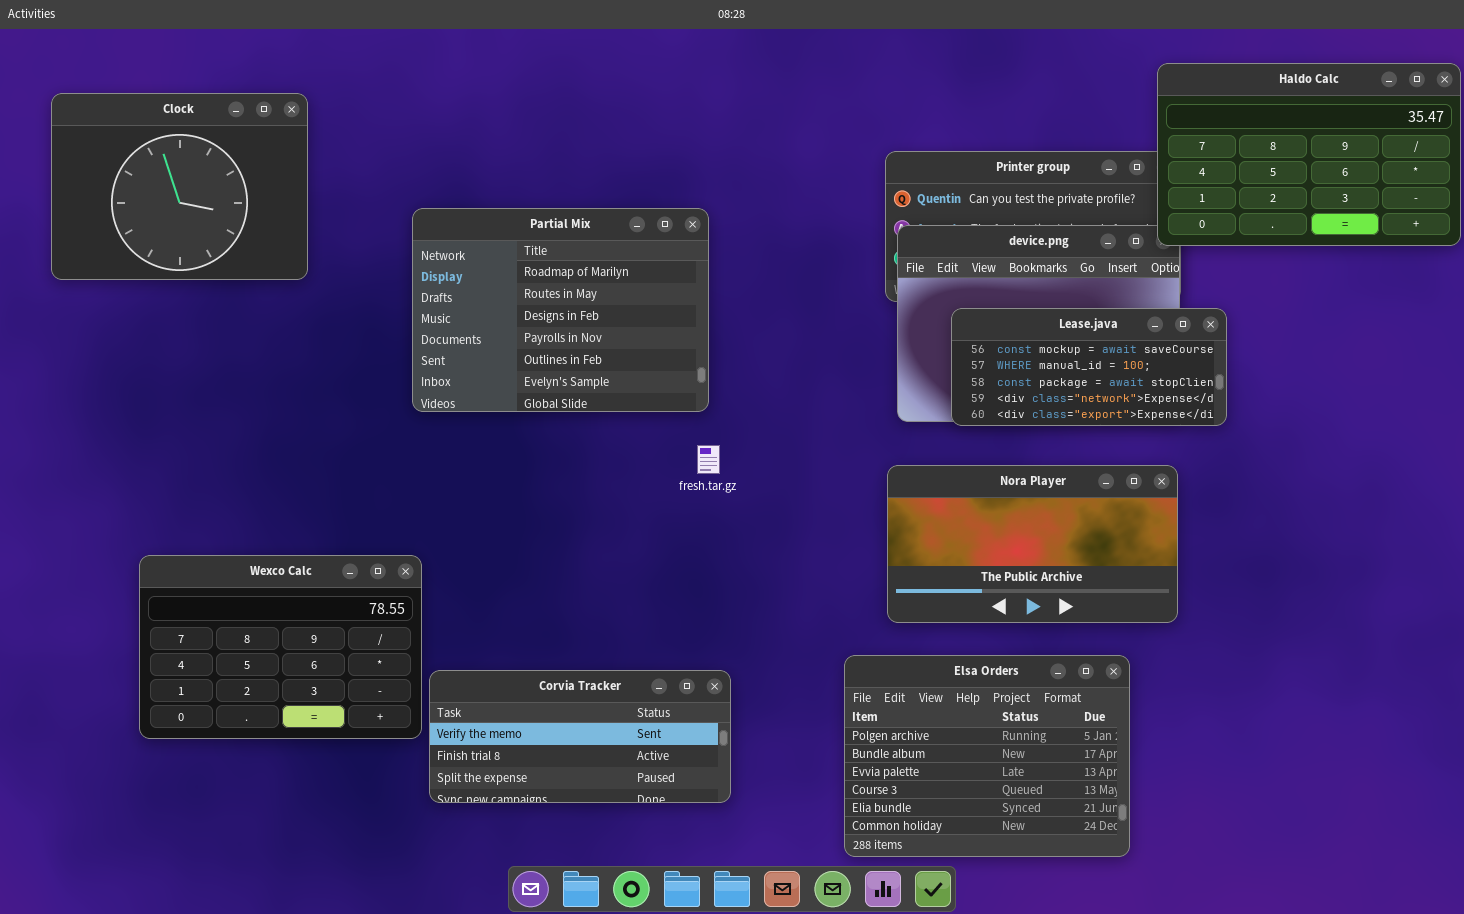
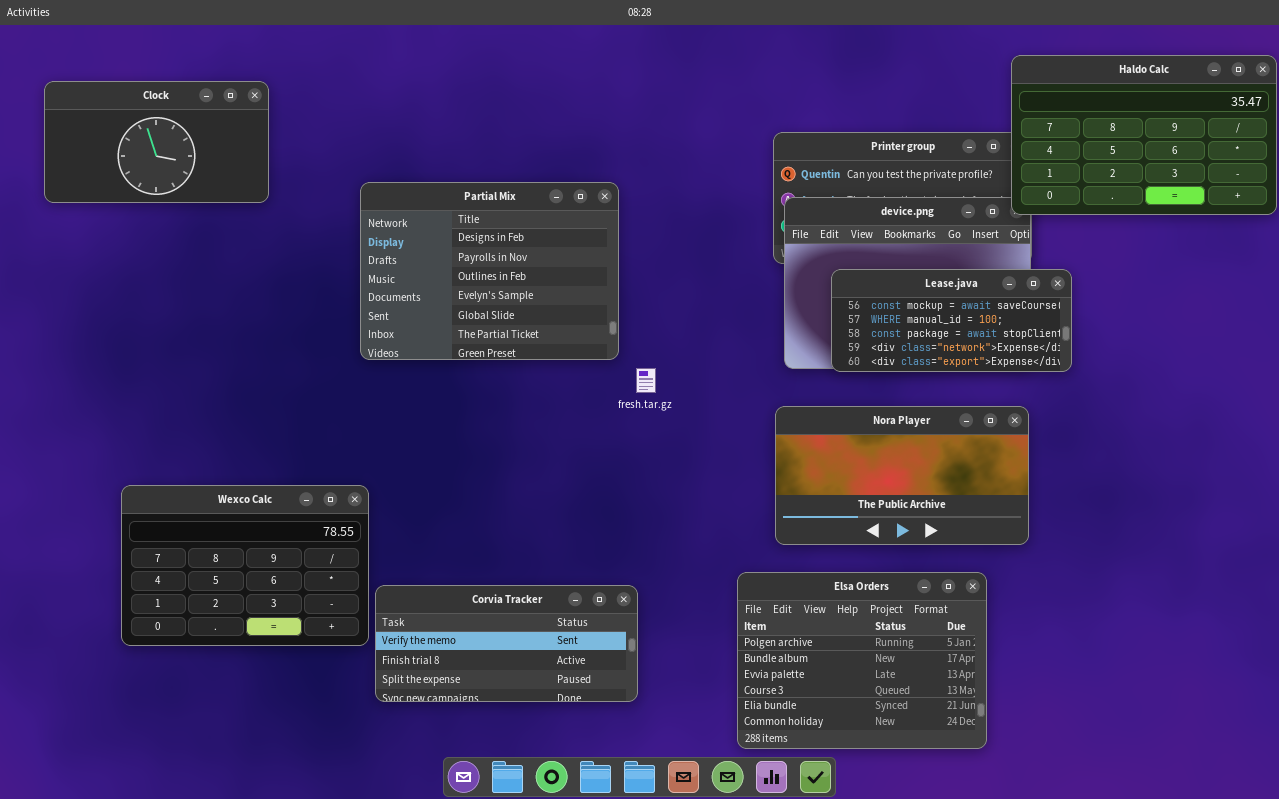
Clock: [51,93,308,280] -> [44,81,269,203], resized
Partial Mix: [412,208,709,412] -> [360,182,619,360], scrolled down 2 rows
fresh.tar.gz: [697,445,720,474] -> [636,368,656,393], moved

